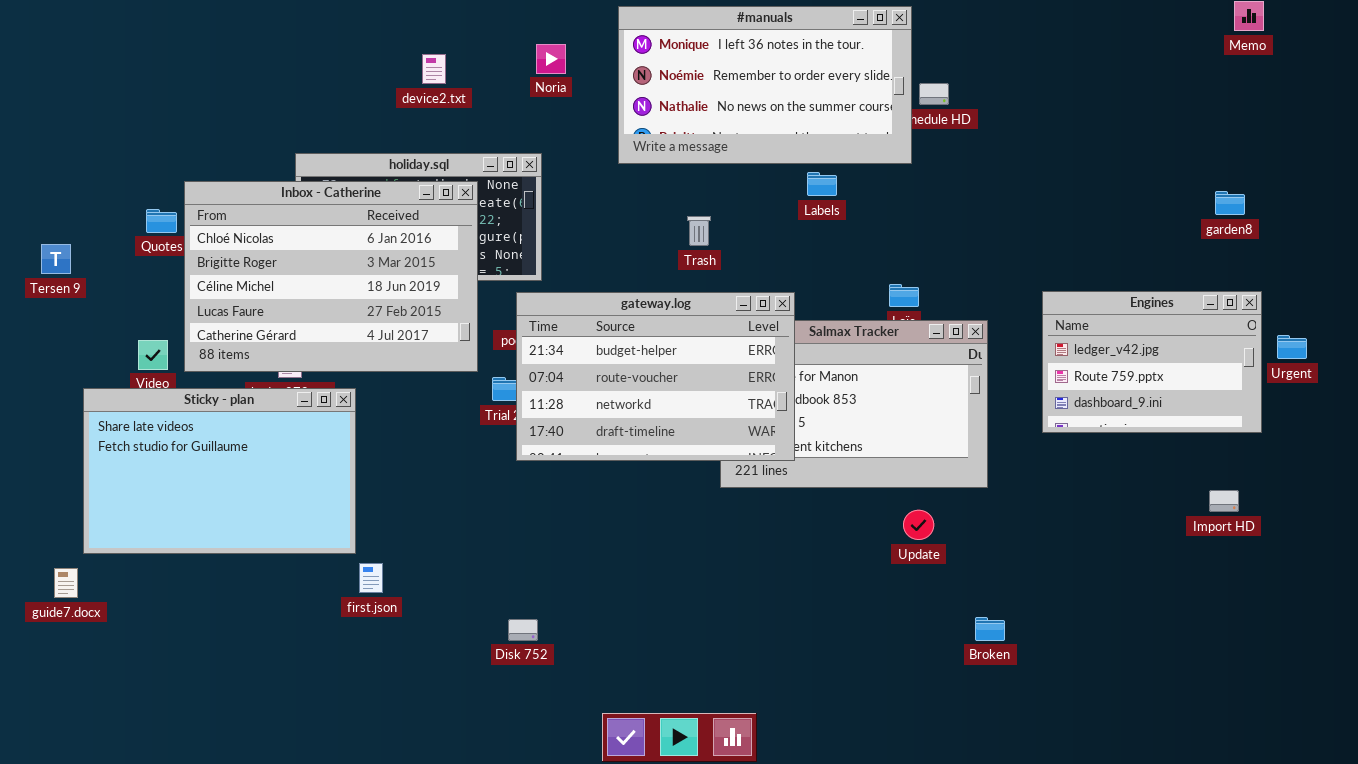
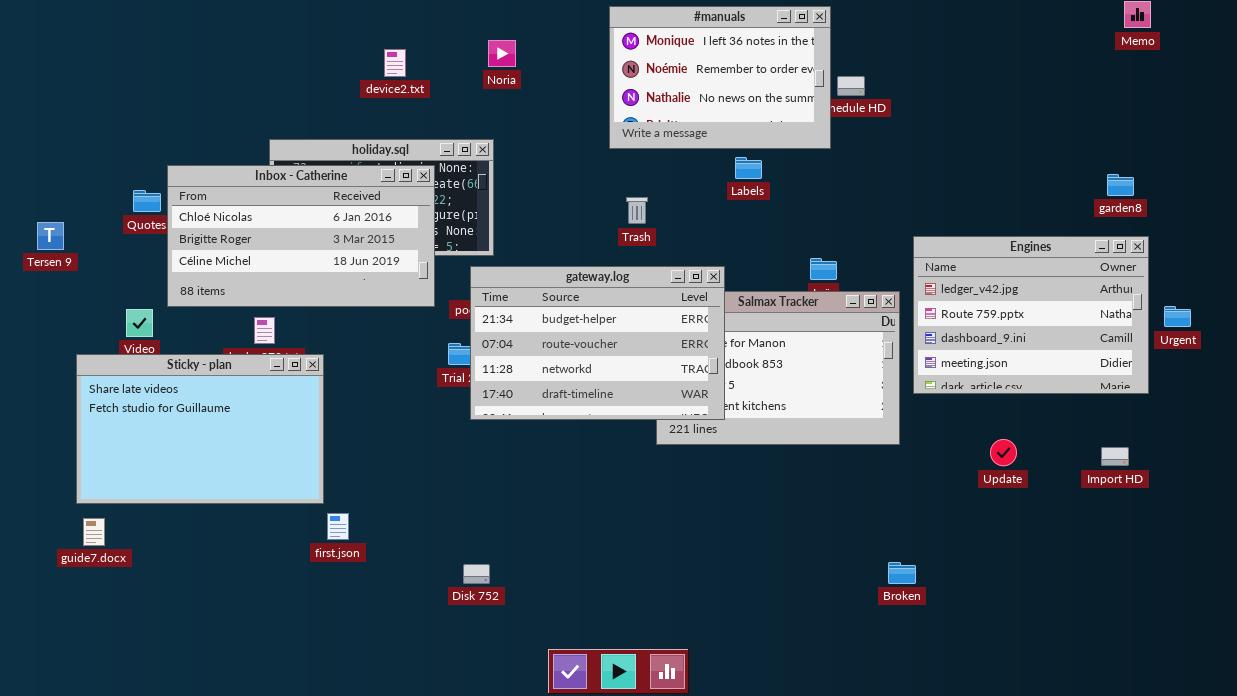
#manuals: [618,6,912,164] -> [609,6,831,149], resized
Inbox - Catherine: [184,181,478,372] -> [167,165,435,307], resized
Engines: [1042,291,1262,433] -> [913,236,1149,394], resized
Update: [903,510,934,540] -> [990,439,1017,466], moved
guide7.docx: [54,568,78,598] -> [83,518,105,546], moved

